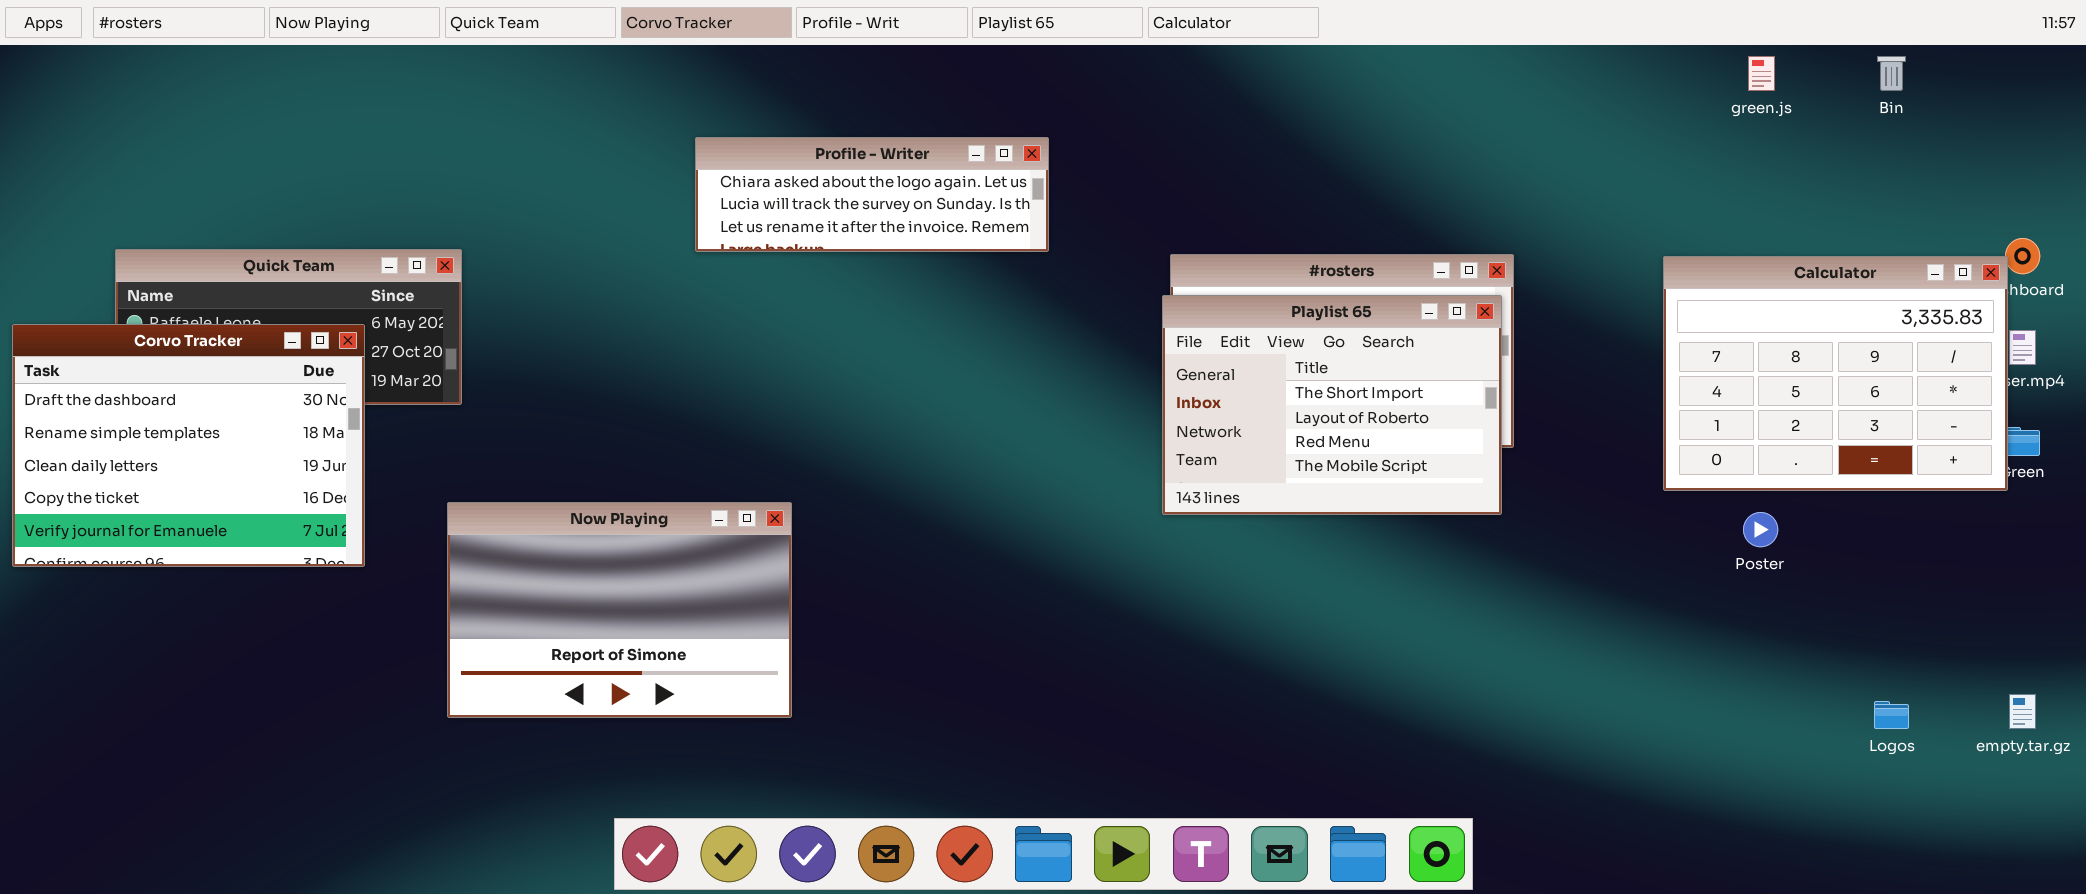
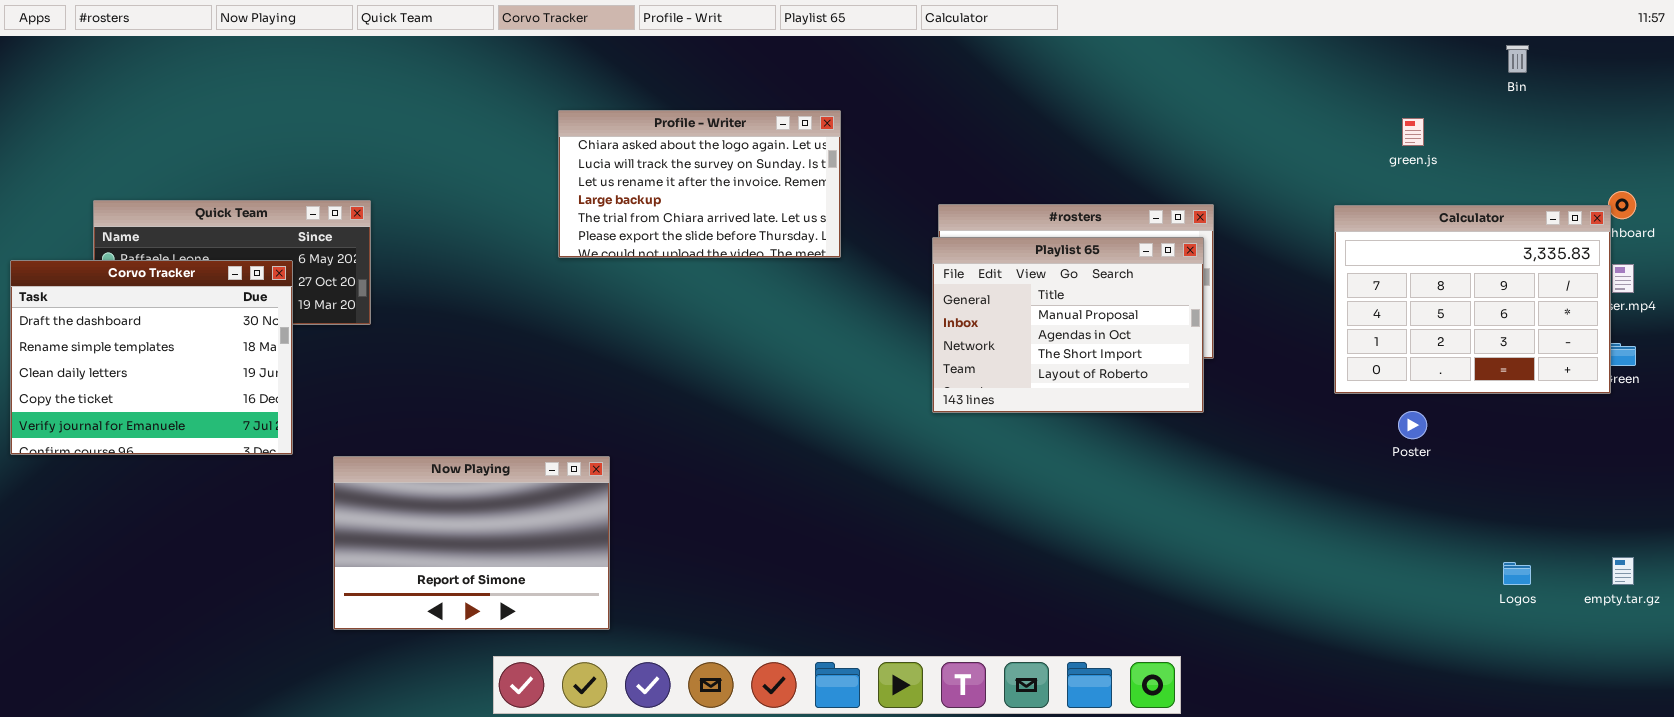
green.js: [1748,56,1775,91] -> [1402,118,1424,146], moved
Profile - Writer: [695,137,1049,252] -> [558,110,841,258], resized
Playlist 65: [1162,295,1502,515] -> [932,237,1204,413], scrolled up 2 rows
Now Playing: [447,502,792,718] -> [333,456,610,630], moved

